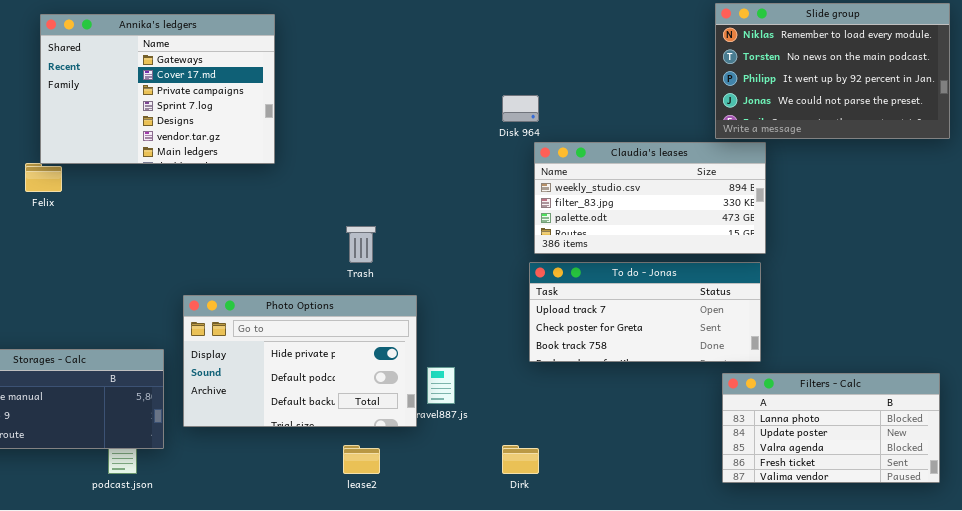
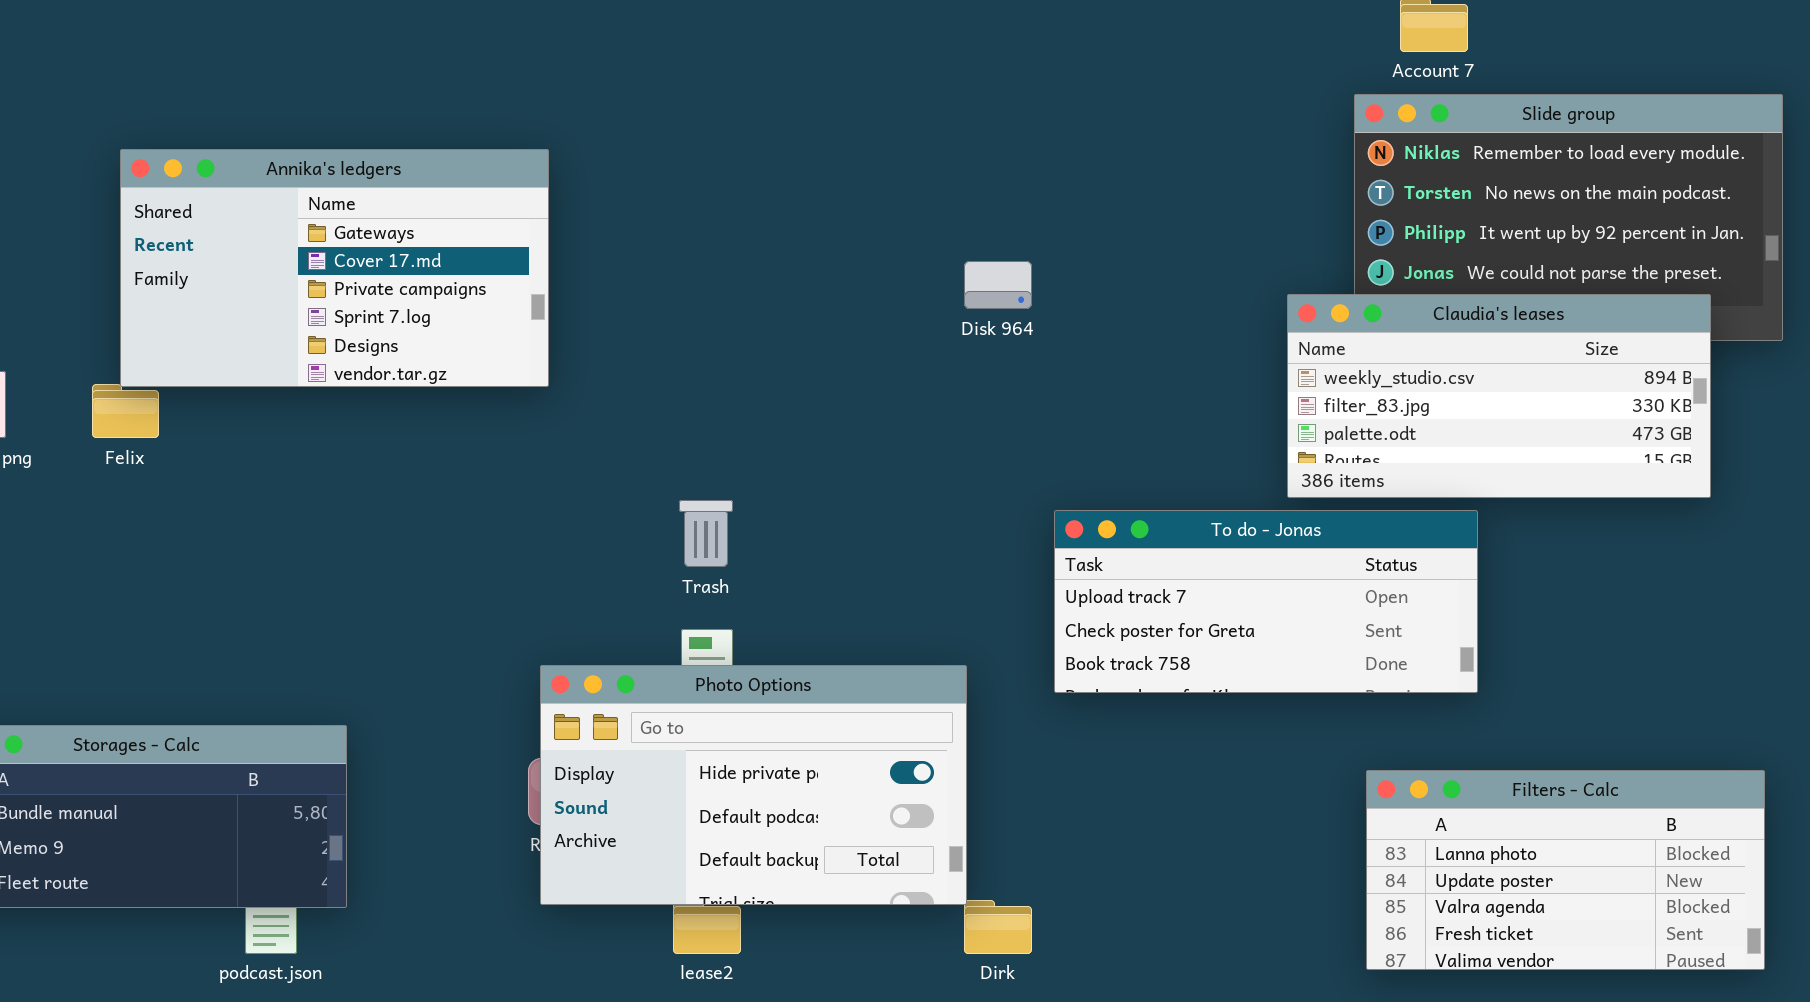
Annika's ledgers: [40,14,275,164] -> [120,149,549,387], resized
Claudia's leases: [534,142,766,254] -> [1287,294,1711,498], moved
To do - Jonas: [529,262,761,362] -> [1054,510,1478,693], moved
Photo Options: [183,295,417,427] -> [540,665,967,905], moved

